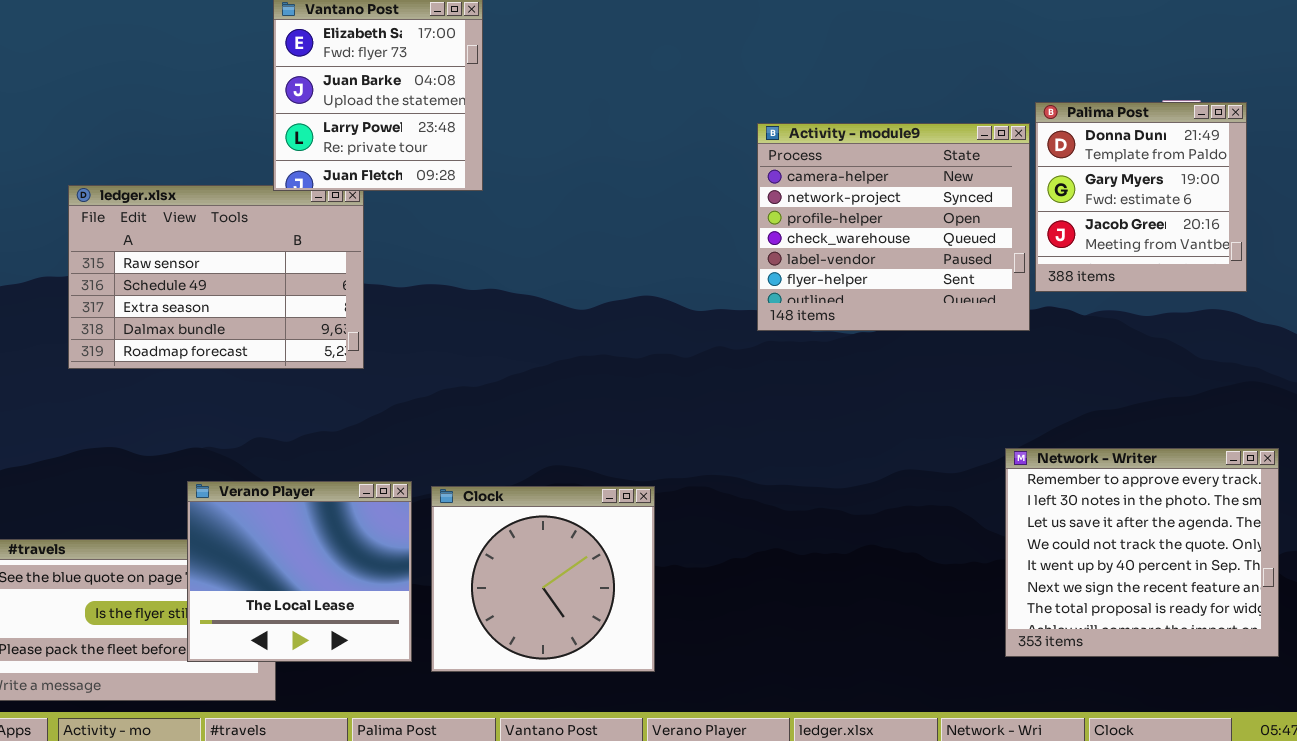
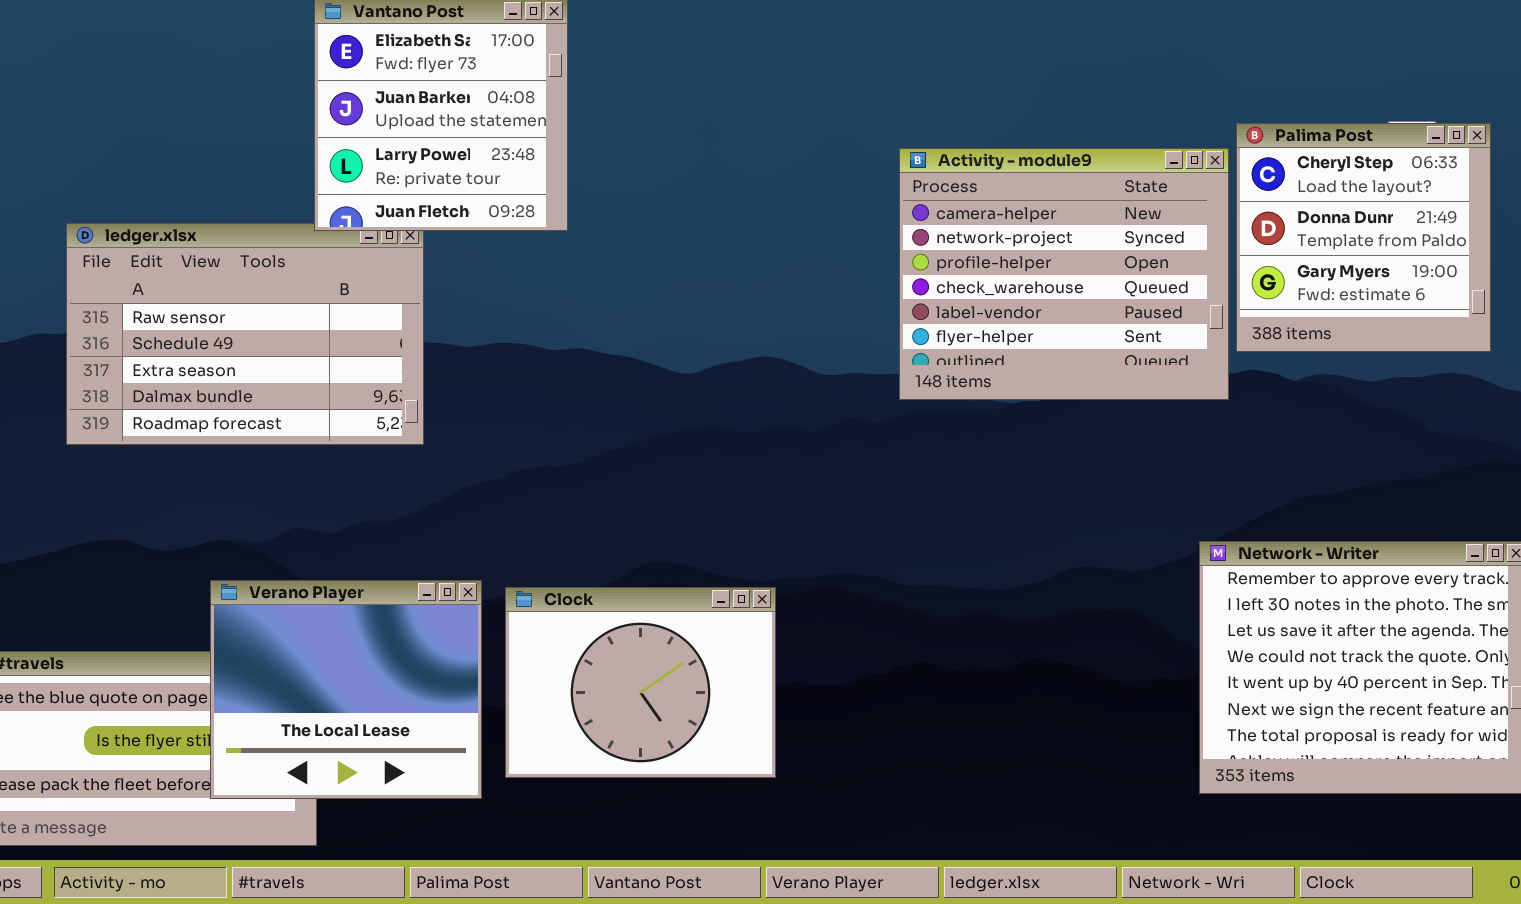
Palima Post: [1035,102,1247,292] -> [1236,123,1491,352], scrolled up 1 row
Clock: [431,486,655,672] -> [505,587,776,778], resized

